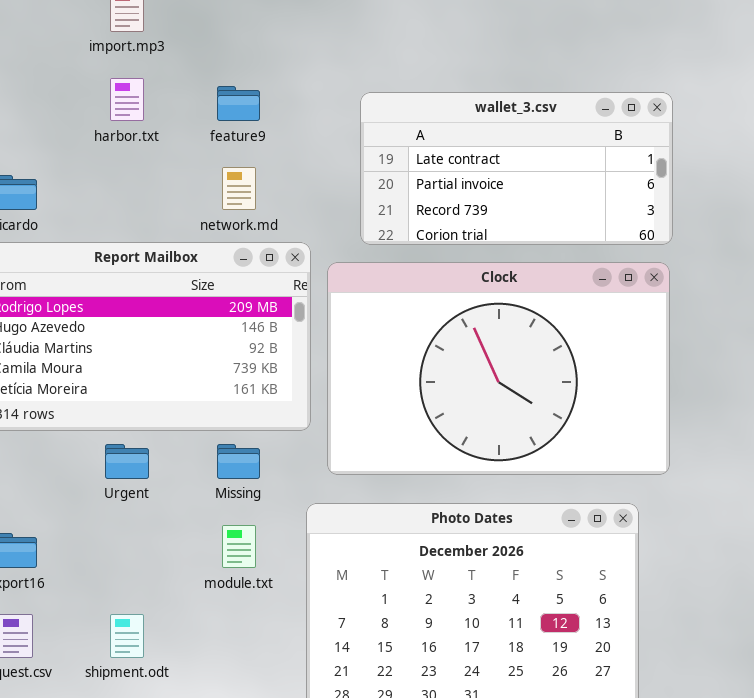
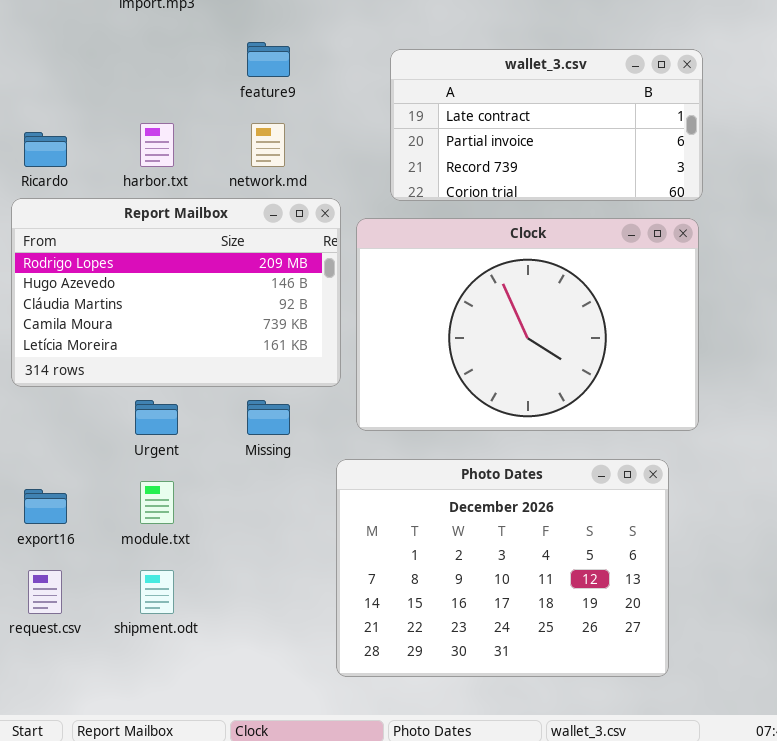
harbor.txt: [110,78,144,121] -> [140,123,174,167], moved
module.txt: [222,525,256,568] -> [140,481,174,524], moved

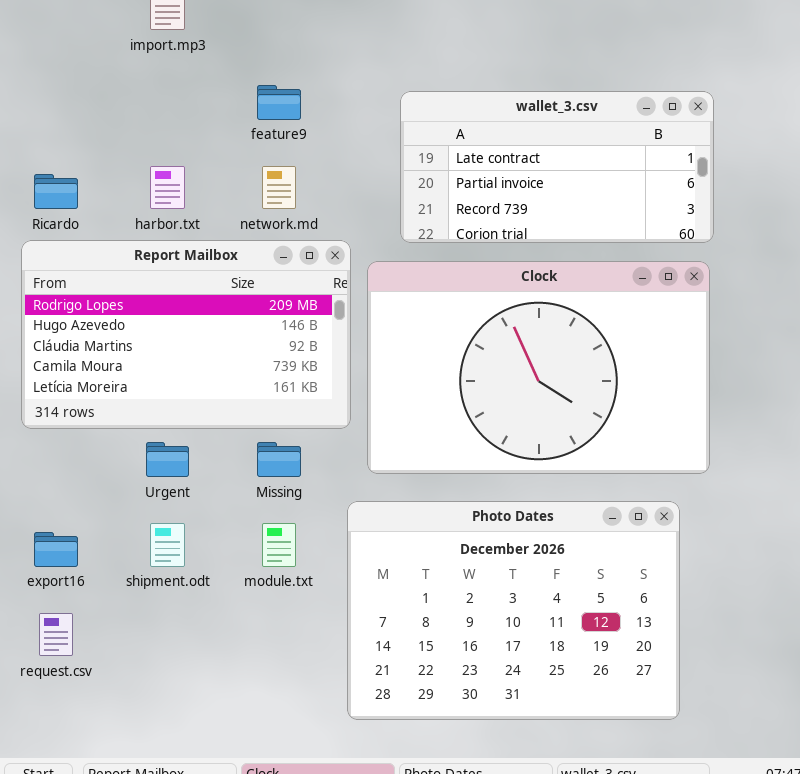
module.txt: [140,481,174,524] -> [262,523,296,567], moved
shipment.odt: [140,570,174,614] -> [150,523,185,567], moved

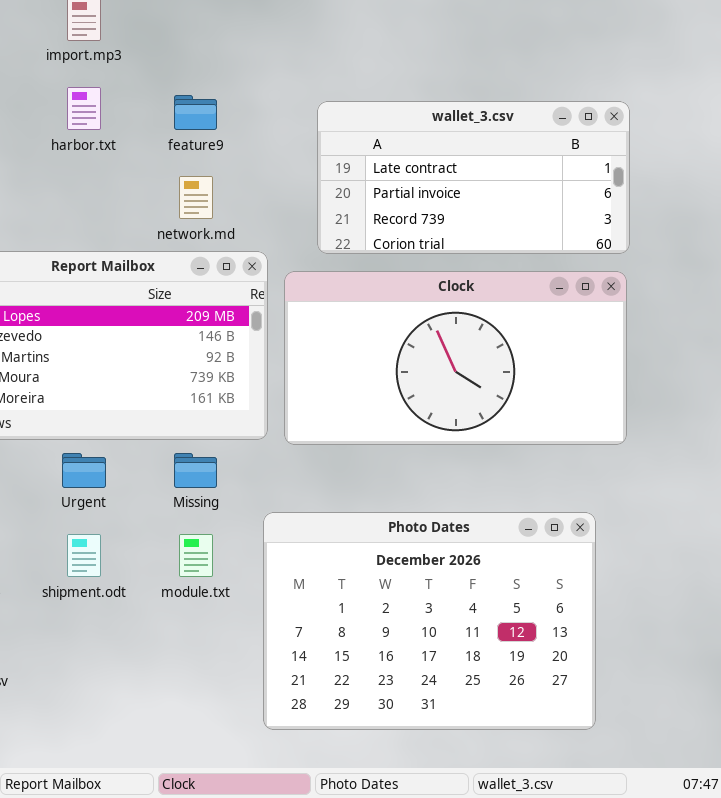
harbor.txt: [150,166,185,209] -> [67,87,101,130], moved
Clock: [367,261,710,474] -> [284,271,627,445], resized

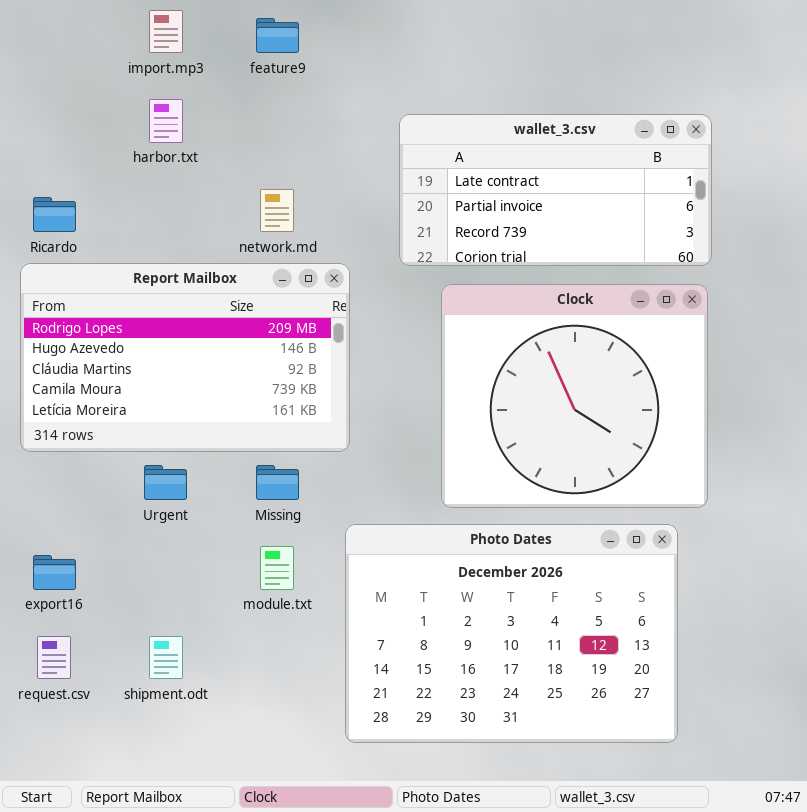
feature9: [174,95,217,130] -> [256,18,299,53], moved
Clock: [284,271,627,445] -> [441,284,708,508], resized
shipment.odt: [67,534,101,577] -> [149,636,183,679], moved

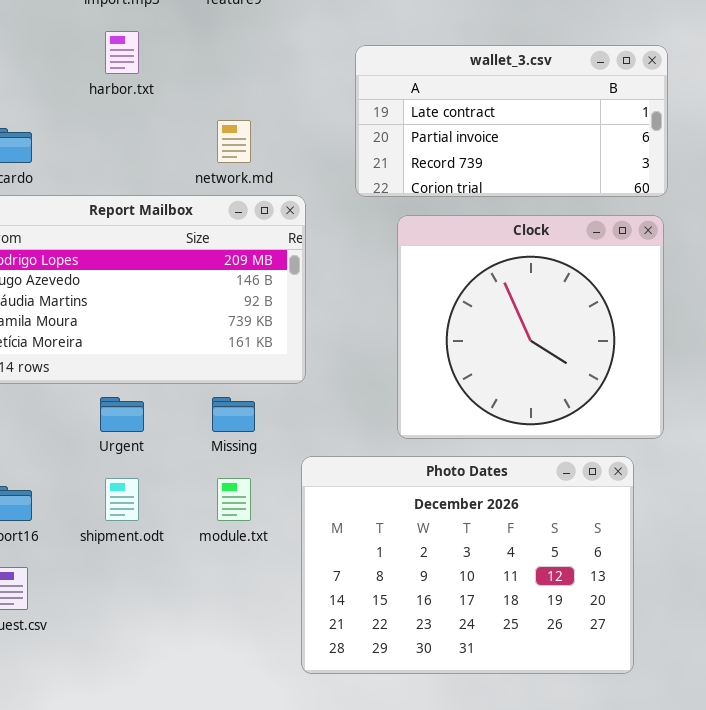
shipment.odt: [149,636,183,679] -> [105,478,139,521], moved

